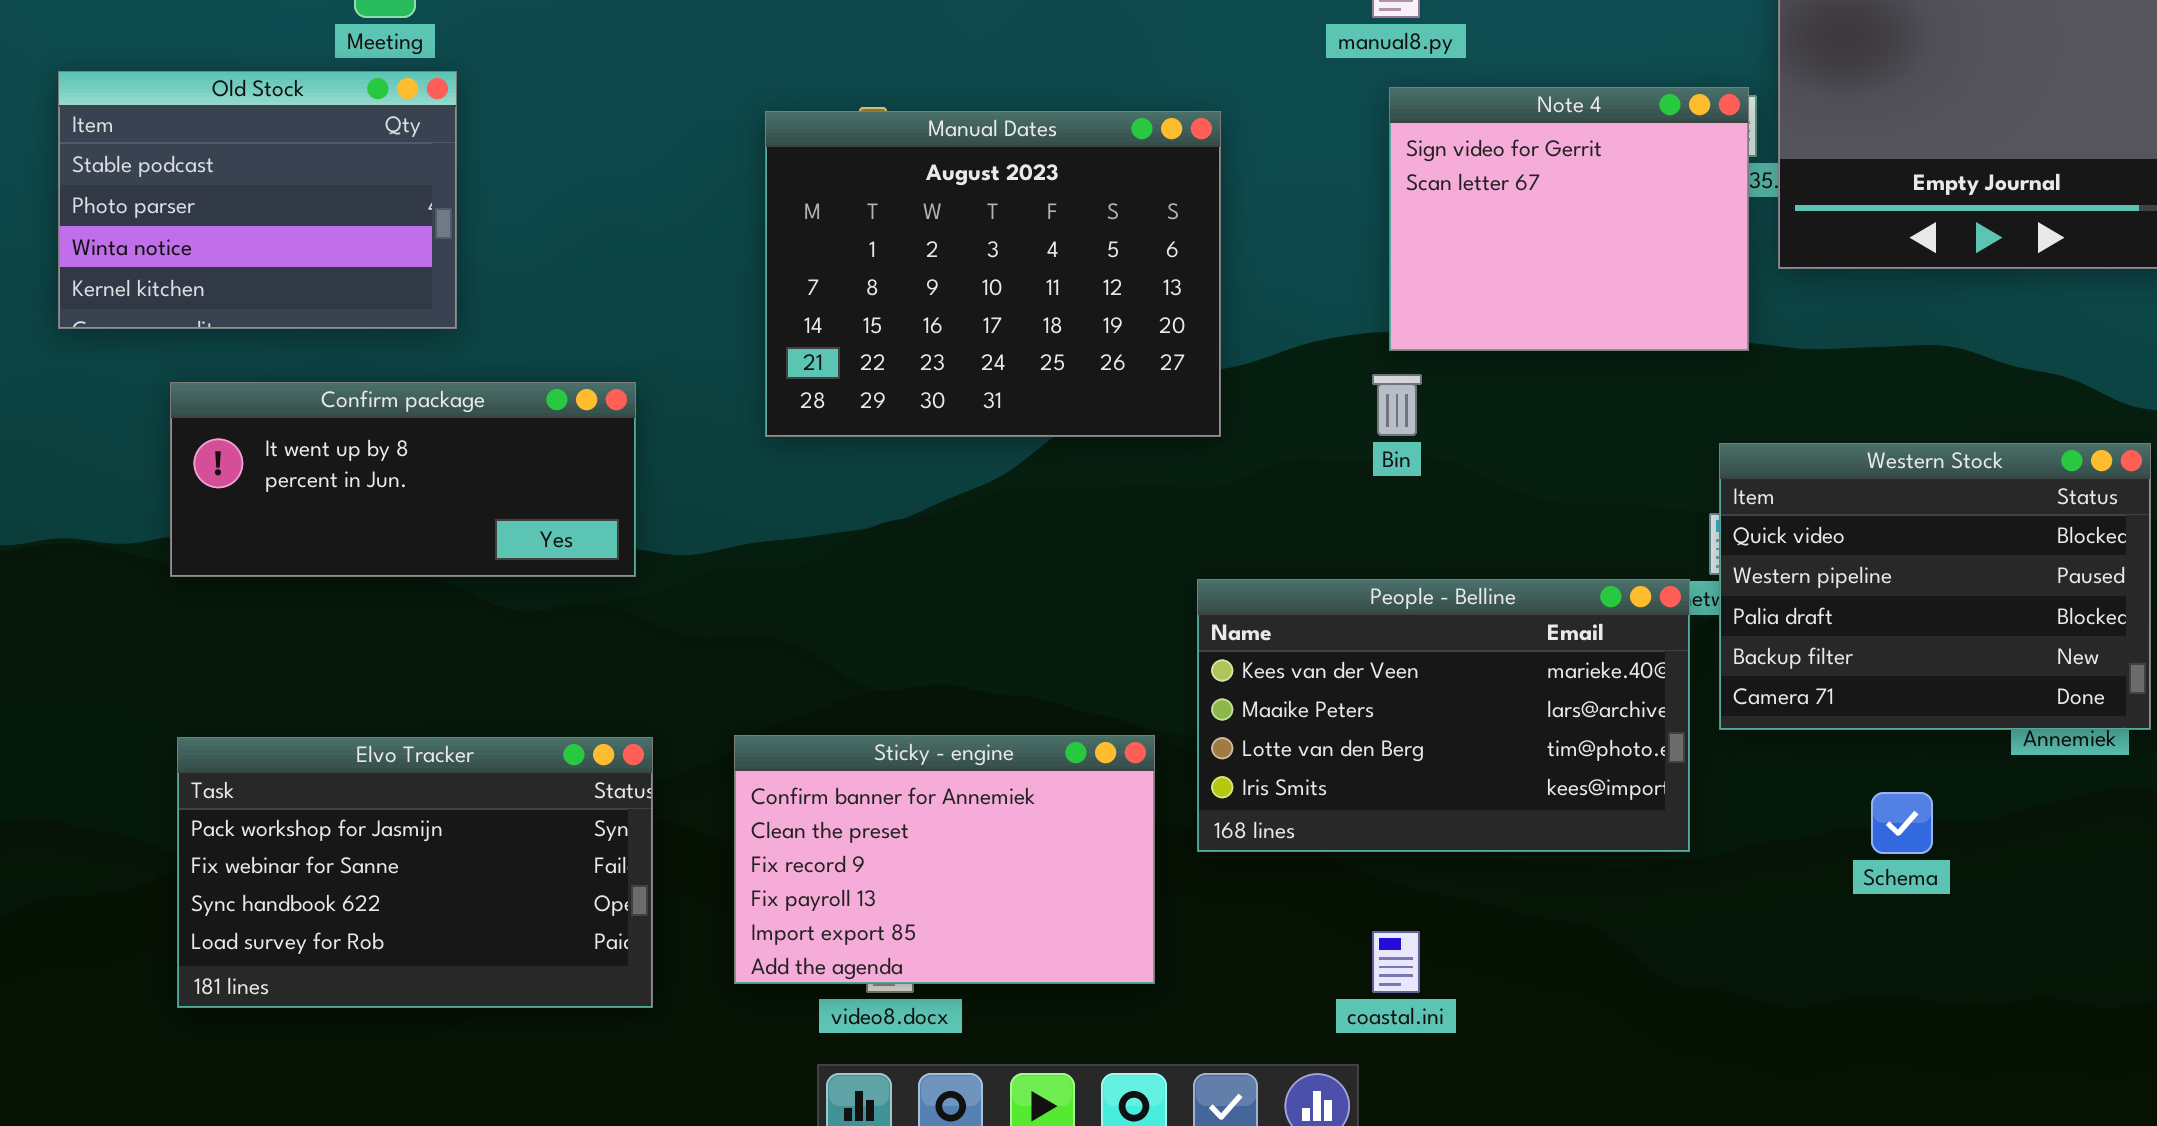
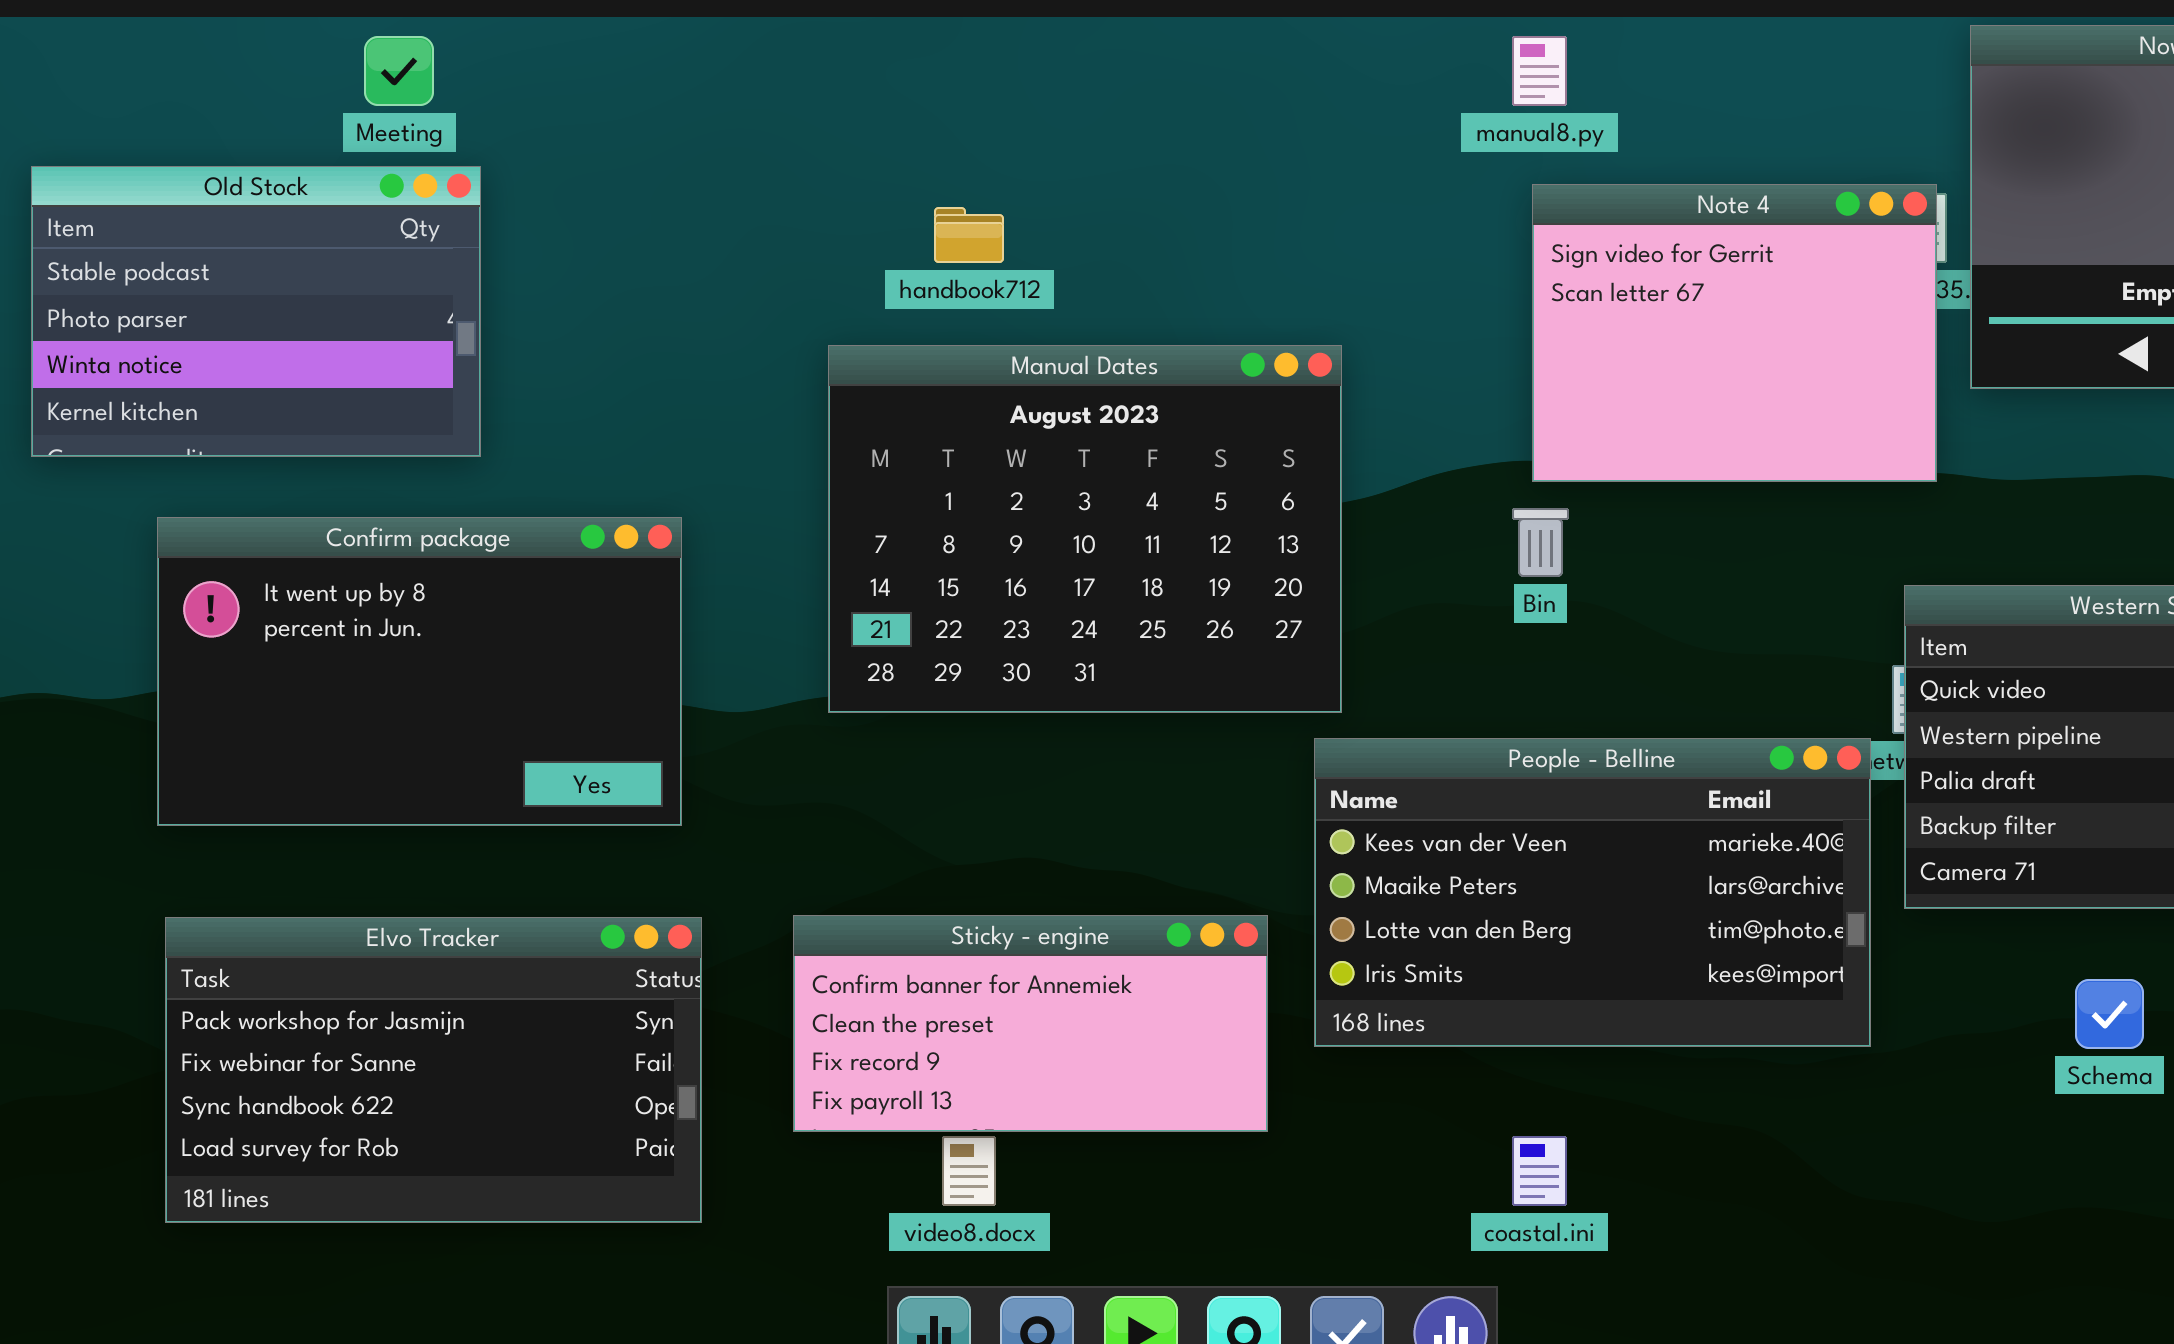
Manual Dates: [765,111,1221,437] -> [828,345,1342,713], moved
Confirm package: [170,382,636,577] -> [157,517,682,826], resized
Sticky - engine: [734,735,1155,984] -> [793,915,1268,1132], resized

